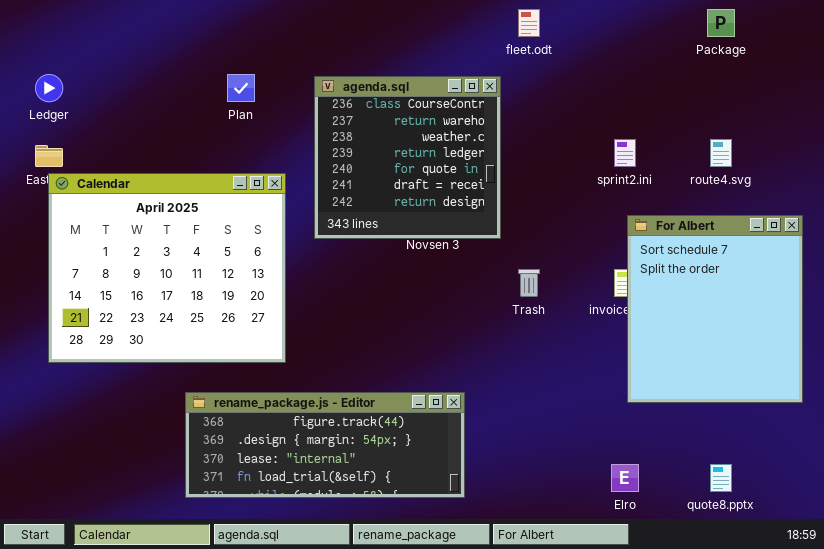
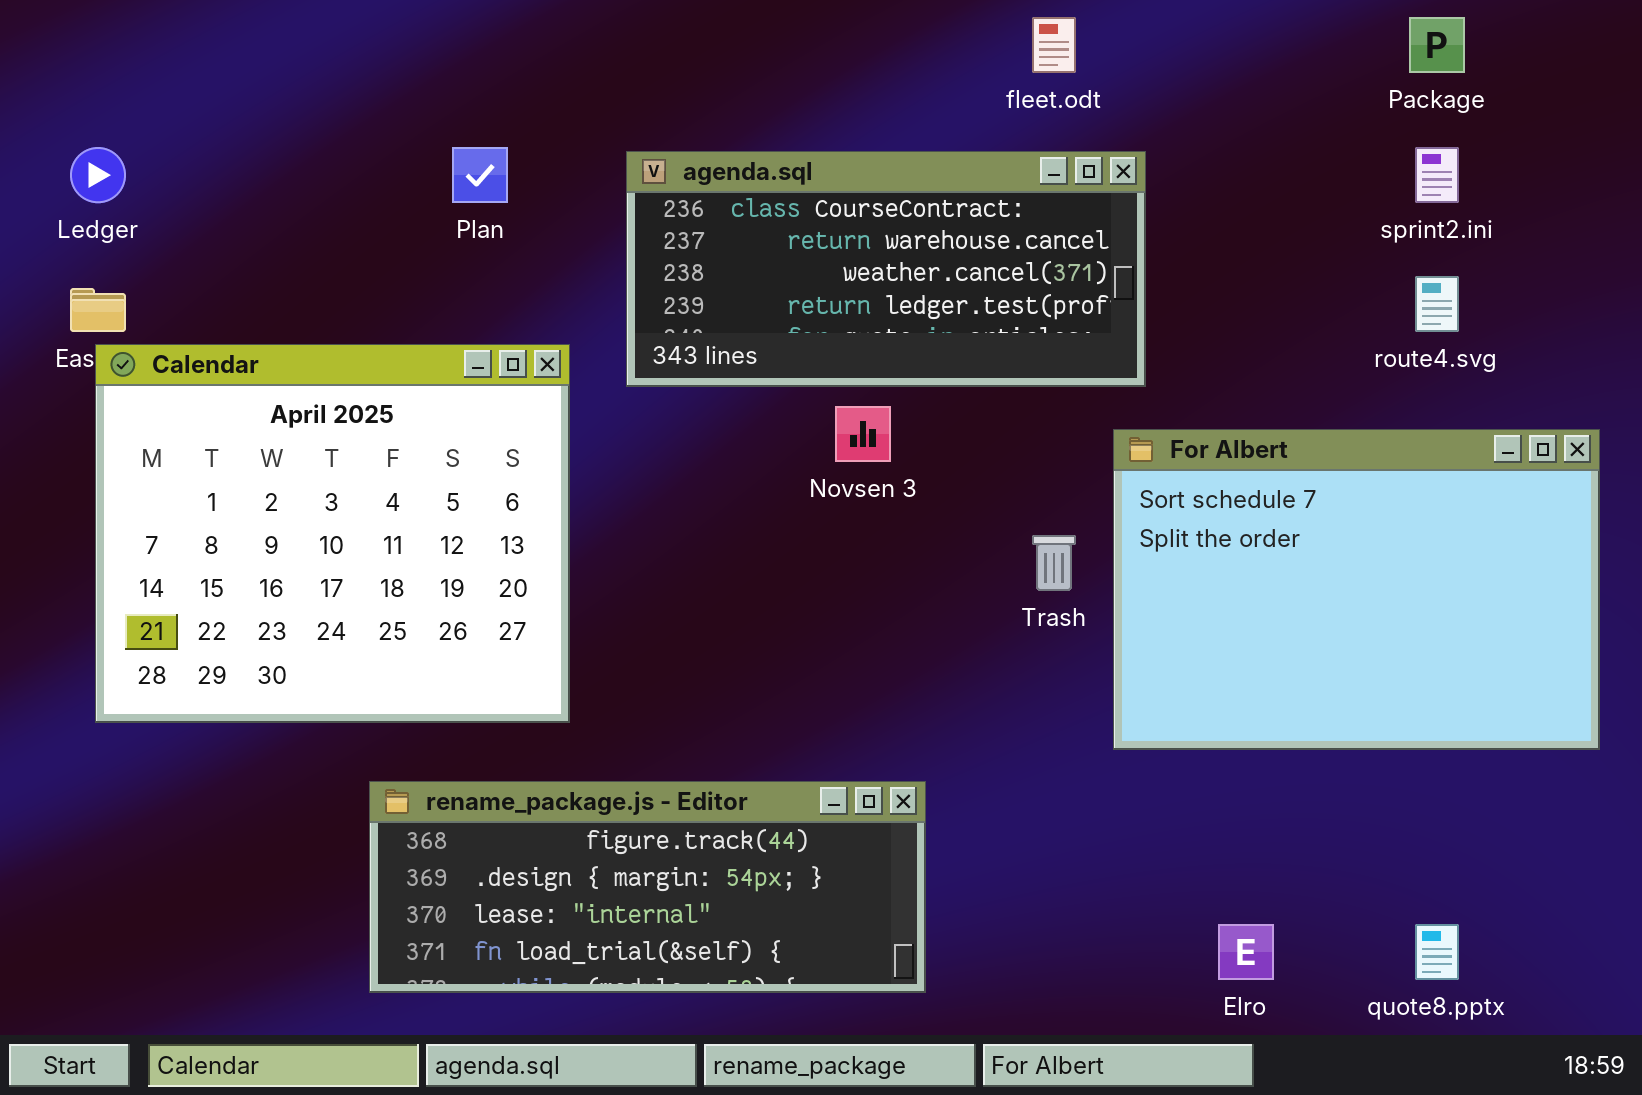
agenda.sql: [314,76,501,239] -> [626,151,1146,387], resized
sprint2.ini: [614,139,636,167] -> [1415,147,1459,203], moved
For Albert: [627,215,803,403] -> [1113,429,1600,750], resized

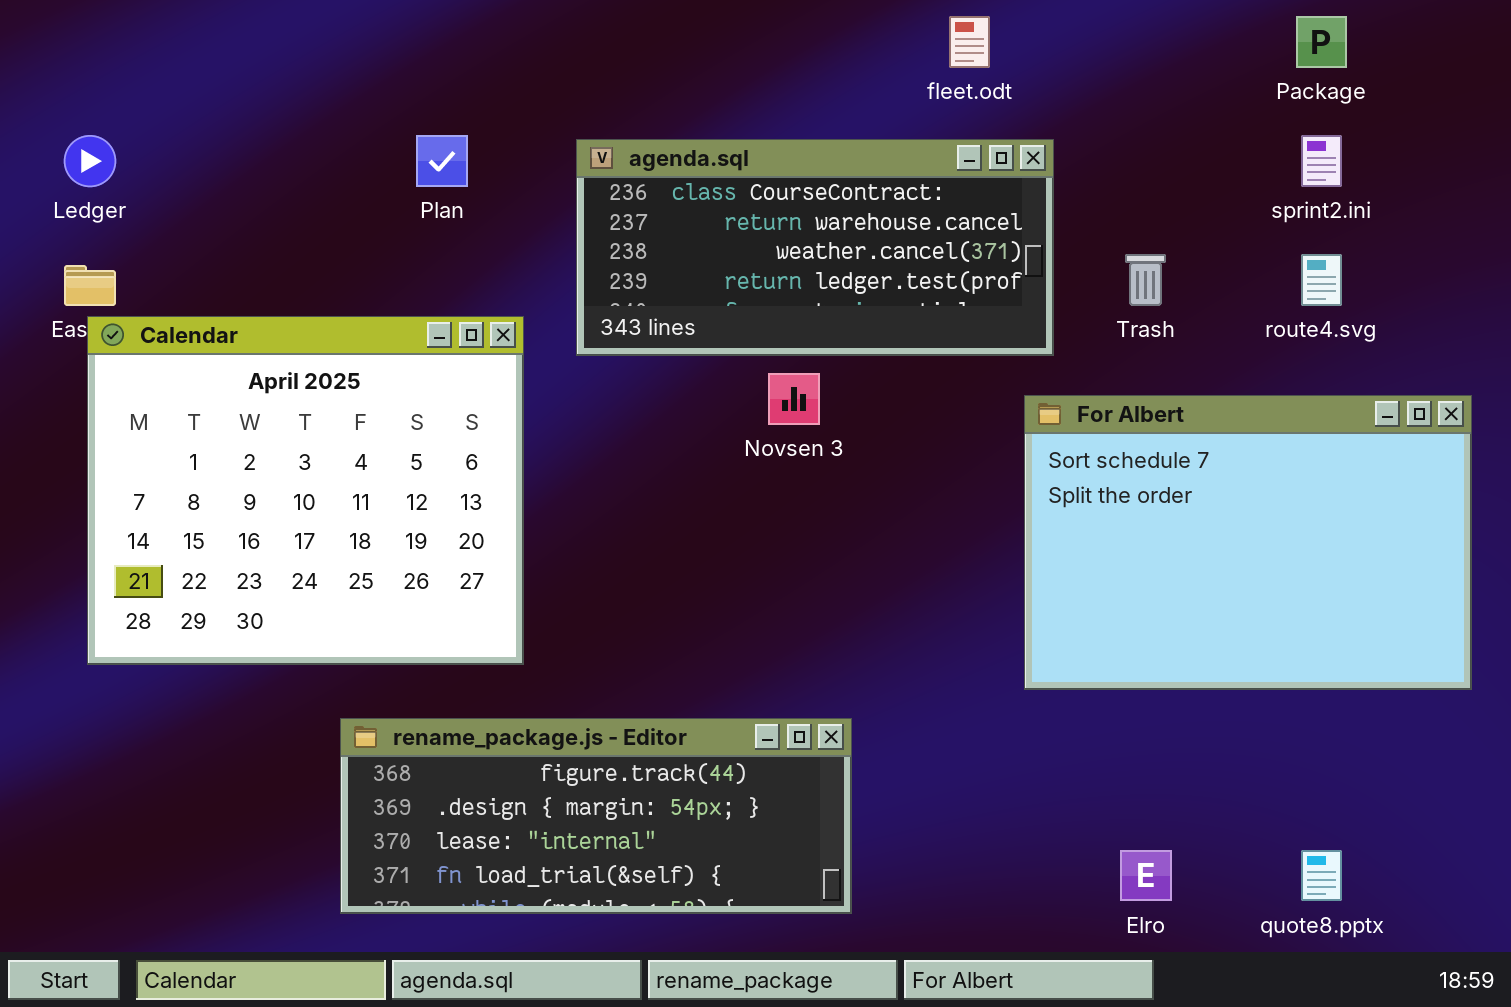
Trash: [1032,535,1076,591] -> [1125,254,1166,306], moved

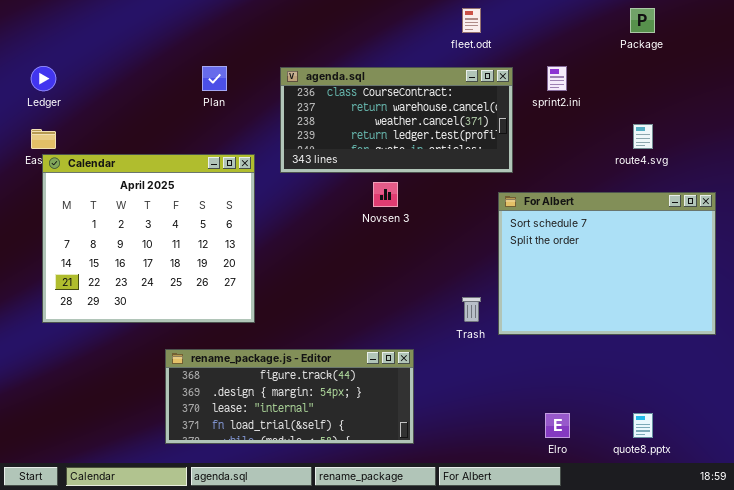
sprint2.ini: [1301,135,1342,187] -> [547,66,567,91], moved
Trash: [1125,254,1166,306] -> [462,297,481,322], moved

